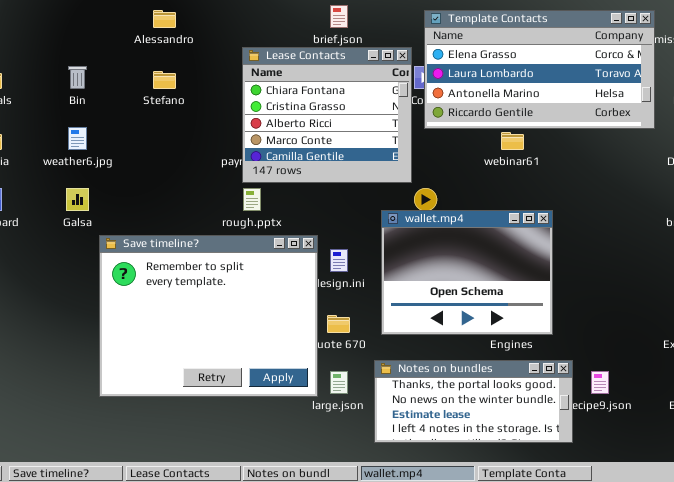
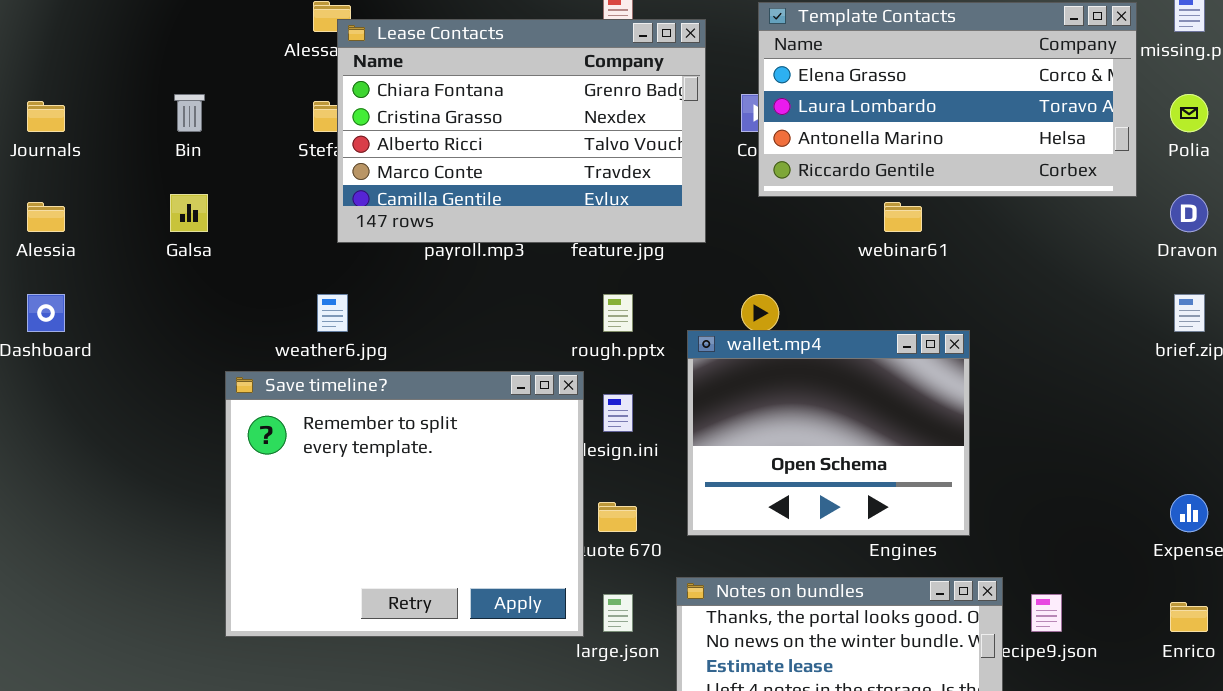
Lease Contacts: [242,47,412,183] -> [337,19,706,243], moved, resized
weather6.jpg: [68,127,87,150] -> [317,294,348,332], moved
Galsa: [66,188,89,211] -> [170,194,208,232], moved
rough.pptx: [243,188,261,211] -> [603,294,633,332], moved

